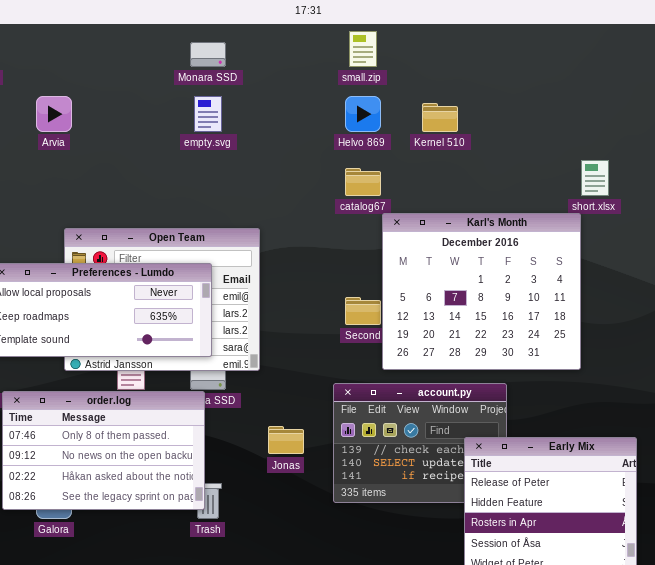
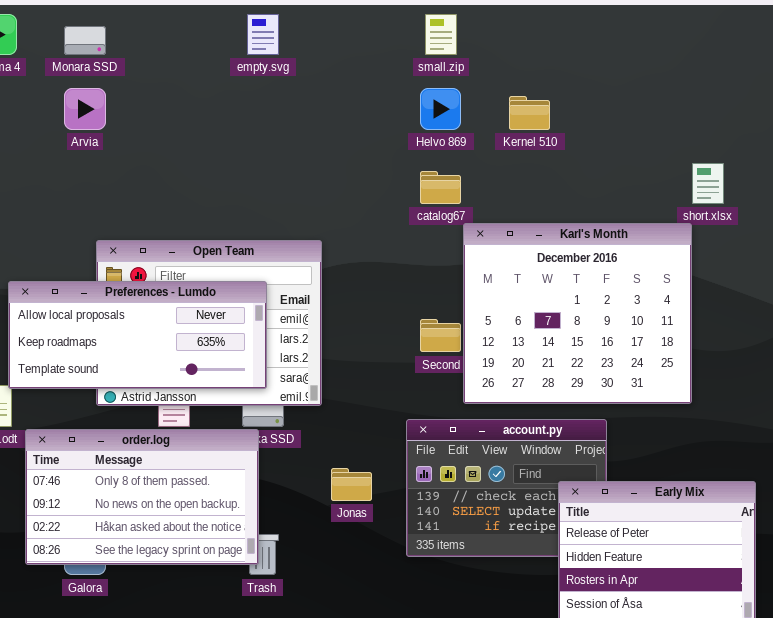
Monara SSD: [190,42,226,67] -> [64,26,106,55], moved
empty.svg: [194,96,222,132] -> [247,14,279,55], moved

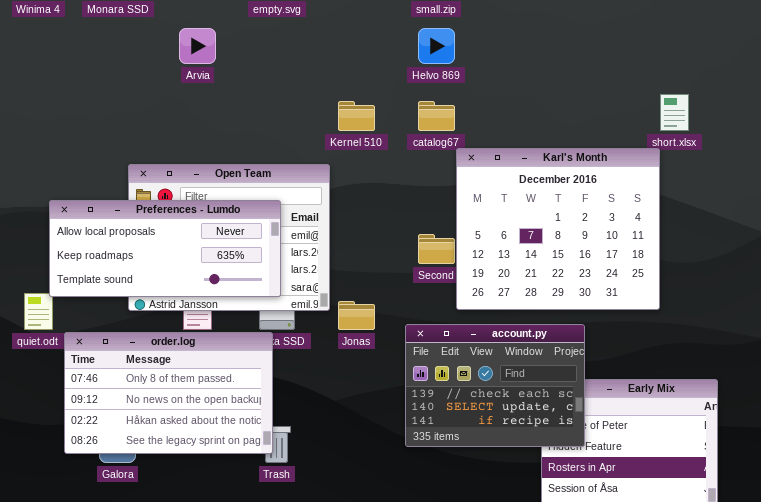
Arvia: [64,88,106,130] -> [179,28,216,64], moved
Kernel 510: [509,96,550,130] -> [338,101,375,131], moved
account.py: [406,419,607,557] -> [405,324,585,447], raised
Jonas: [331,468,372,501] -> [338,301,375,330], moved

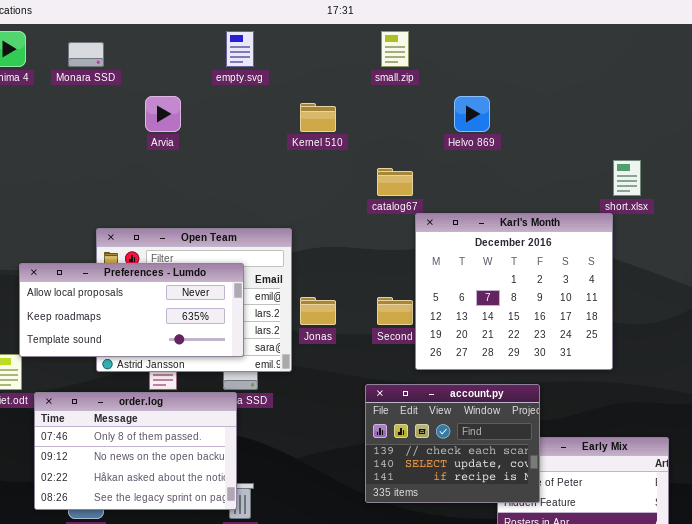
Helvo 869: [418,28,455,64] -> [454,96,490,132], moved
Kernel 510: [338,101,375,131] -> [300,103,336,132], moved
Jonas: [338,301,375,330] -> [300,297,336,325], moved

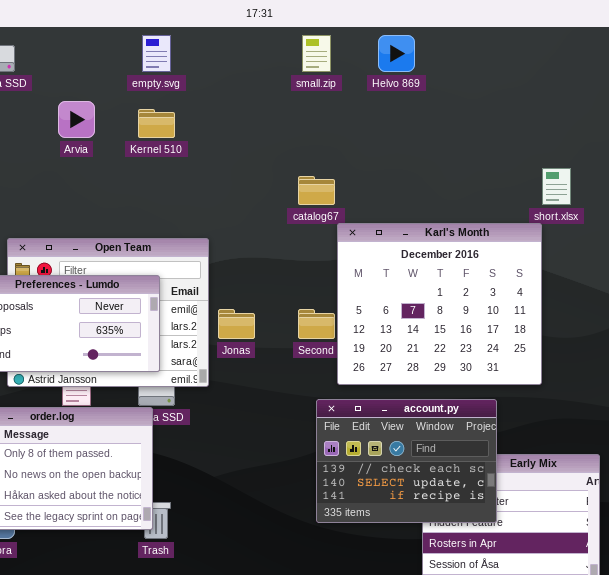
Helvo 869: [454,96,490,132] -> [378,35,415,72], moved
Kernel 510: [300,103,336,132] -> [138,109,175,138], moved
account.py: [365,384,540,503] -> [316,399,497,523], moved

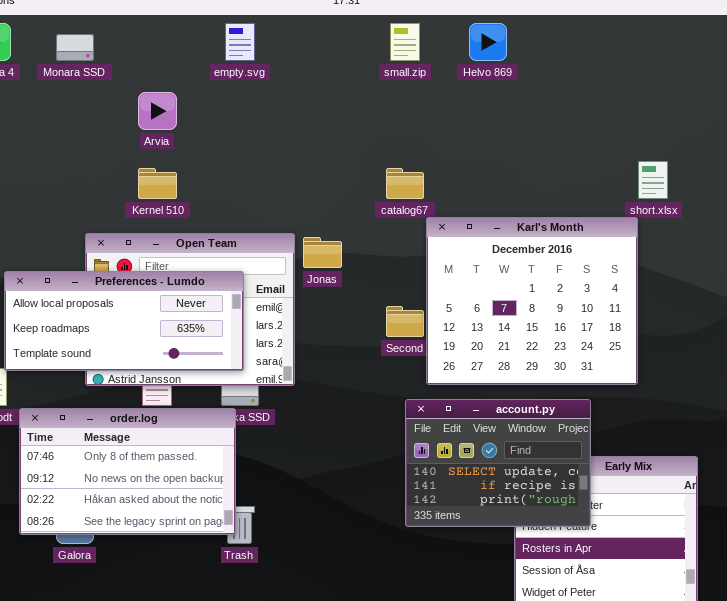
Kernel 510: [138,109,175,138] -> [138,168,177,199], moved
Jonas: [218,309,255,339] -> [303,237,342,268], moved
account.py: [316,399,497,523] -> [405,399,591,527], scrolled down 1 row

